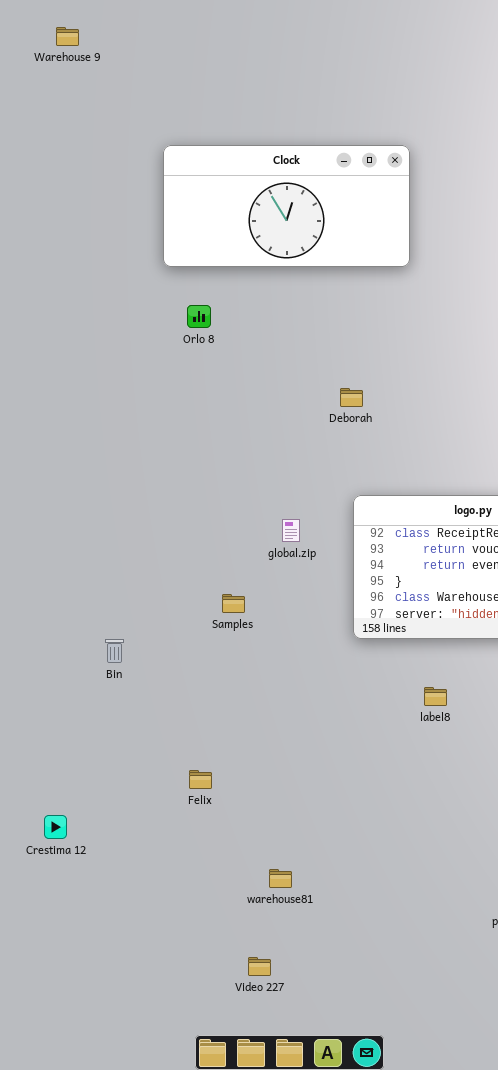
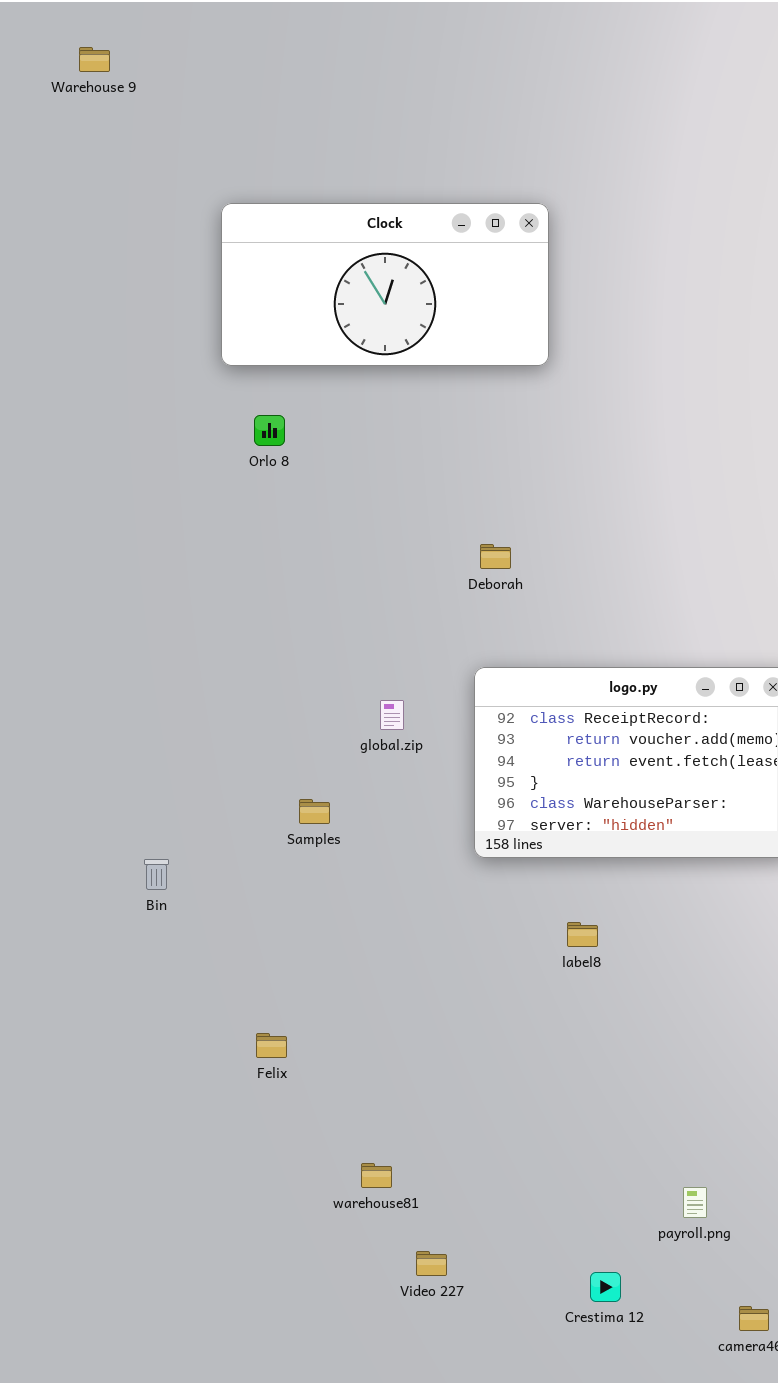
Deborah: [340,388,363,407] -> [480,544,511,569], moved
Crestima 12: [44,815,67,839] -> [590,1272,621,1302], moved
Video 227: [248,957,271,976] -> [416,1251,447,1276], moved

